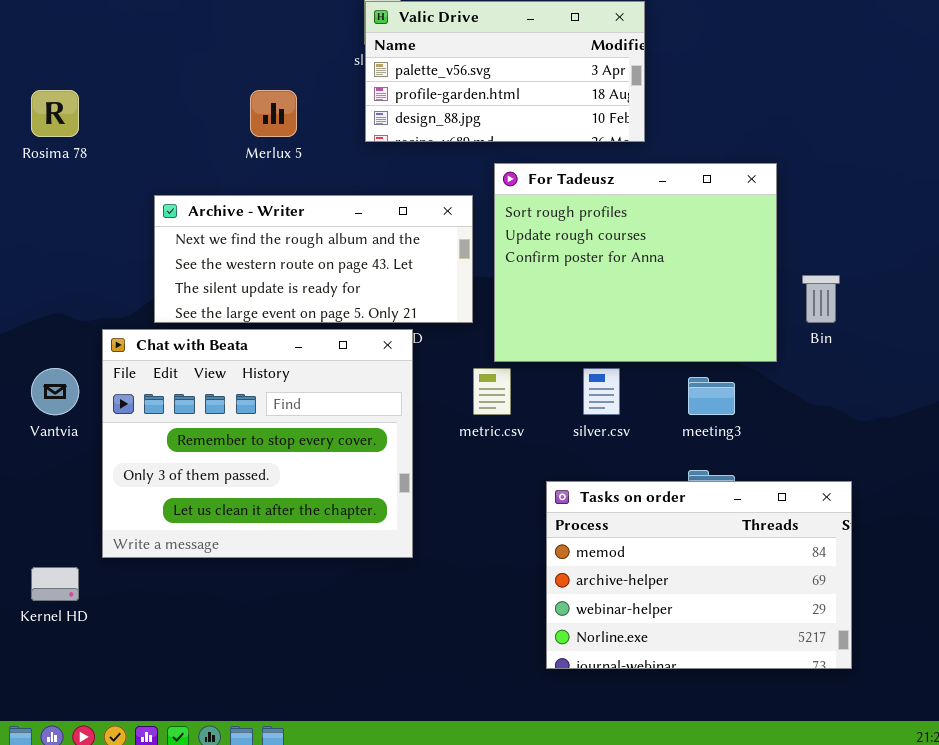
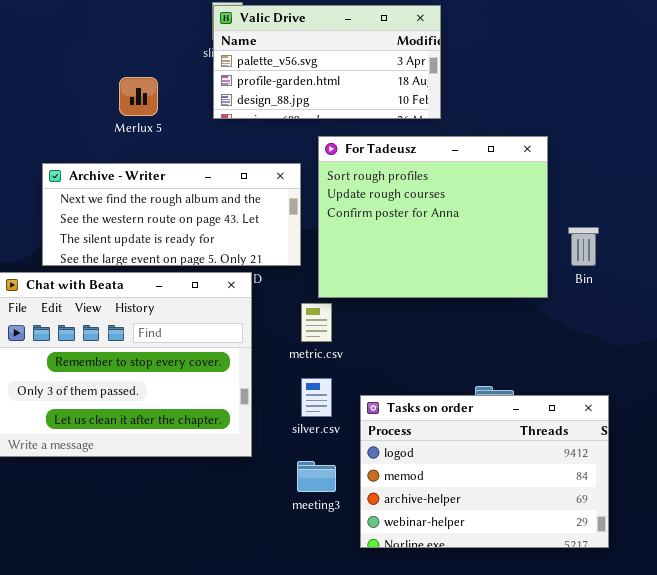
silver.csv: [583,368,620,415] -> [301,378,332,417], moved
meeting3: [688,377,735,415] -> [297,461,336,492], moved
Tasks on order: [546,481,852,669] -> [360,395,609,548], scrolled up 1 row

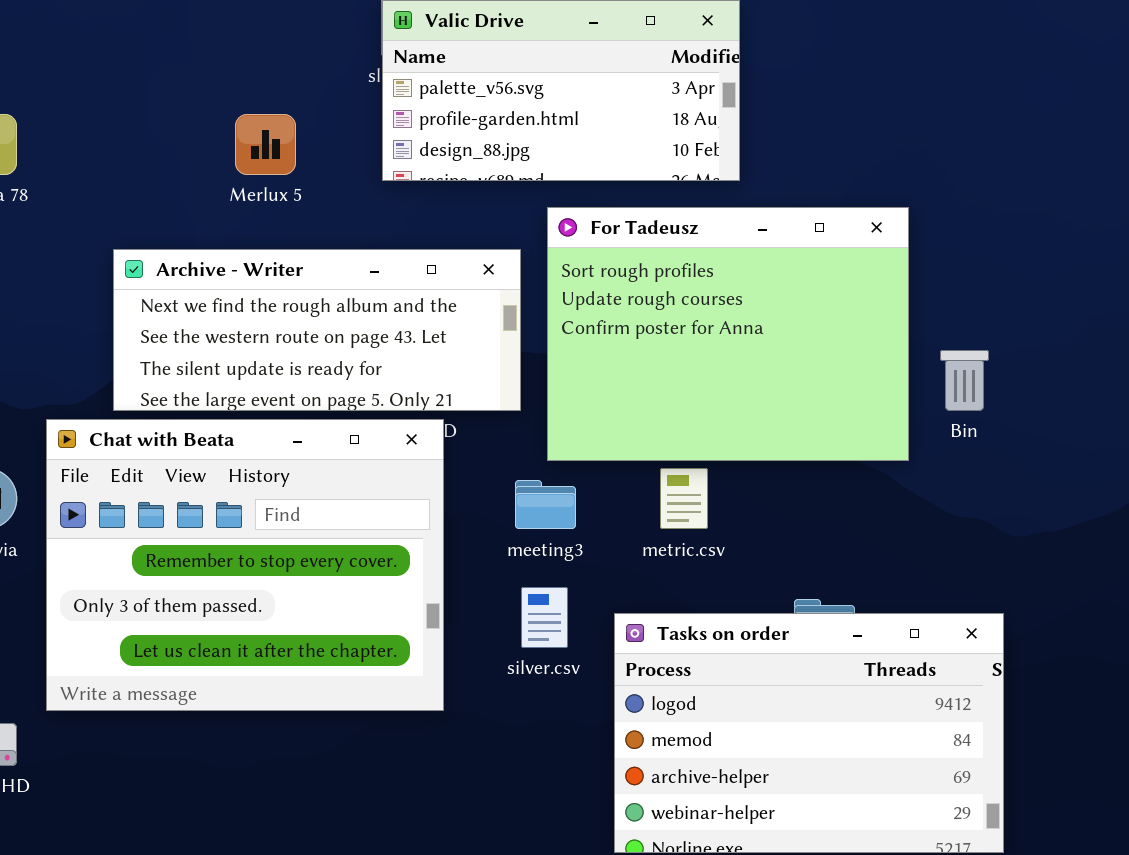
metric.csv: [301,303,332,342] -> [660,468,708,529], moved
meeting3: [297,461,336,492] -> [515,480,576,529], moved

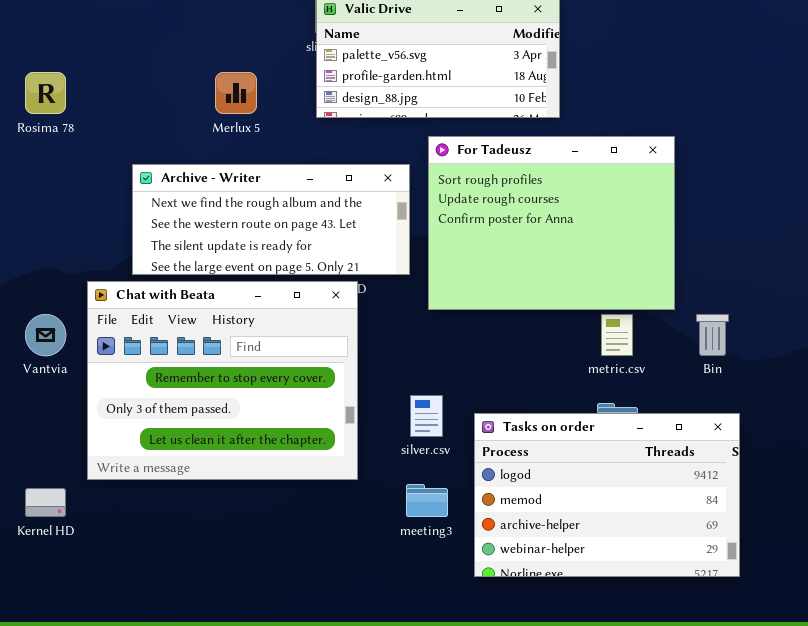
Bin: [940,350,989,411] -> [696,314,729,356], moved
metric.csv: [660,468,708,529] -> [601,314,633,356], moved
meeting3: [515,480,576,529] -> [406,484,448,517], moved

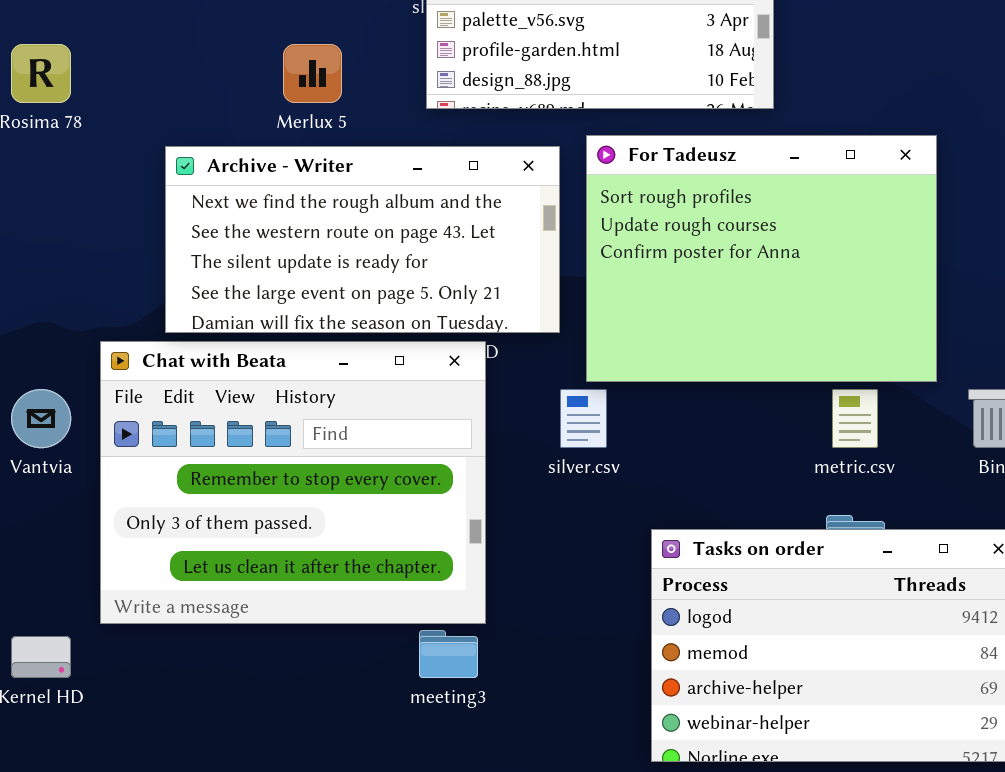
Archive - Writer: [132,164,410,275] -> [165,146,560,333], resized
silver.csv: [410,395,443,437] -> [560,389,607,448], moved
meeting3: [406,484,448,517] -> [419,630,478,678], moved

